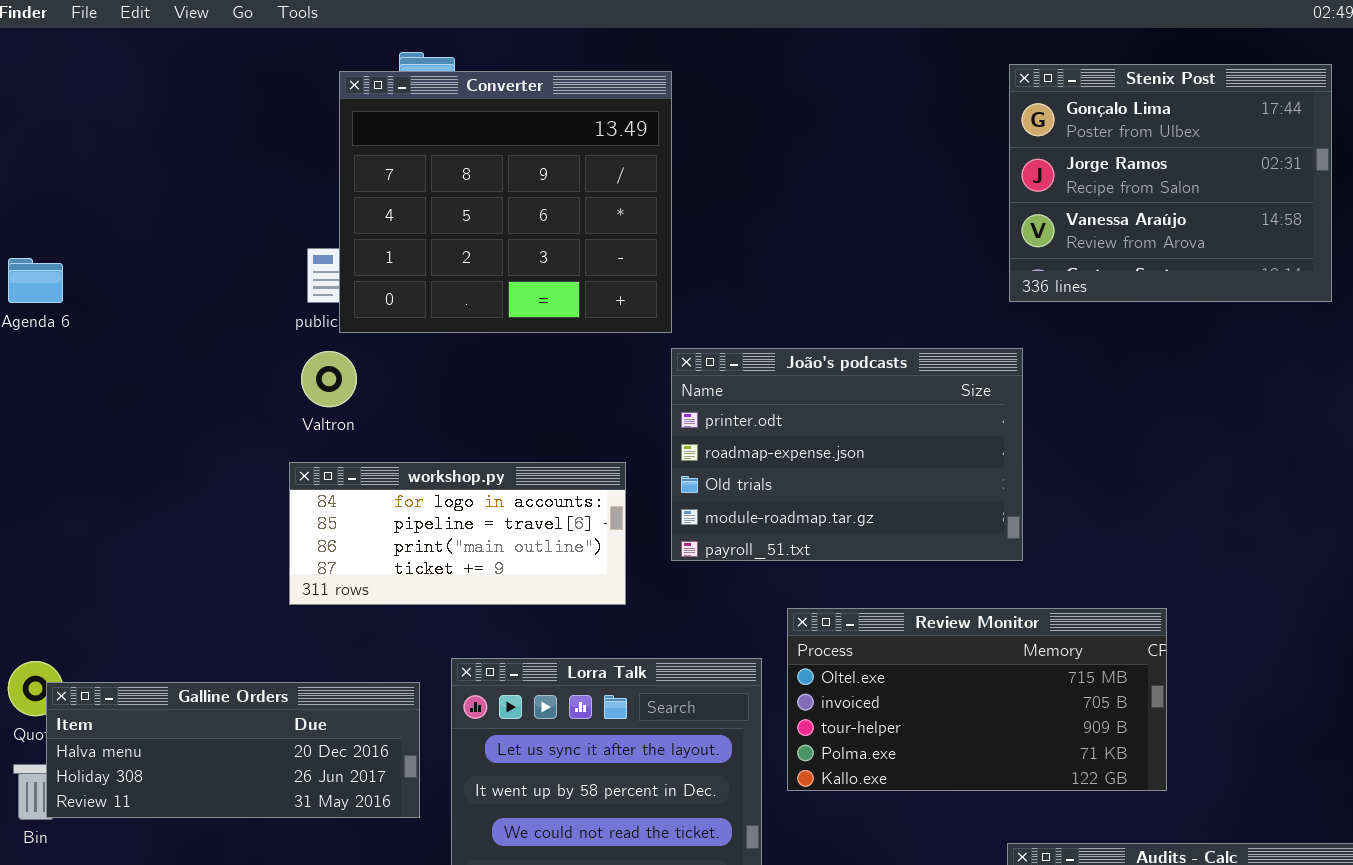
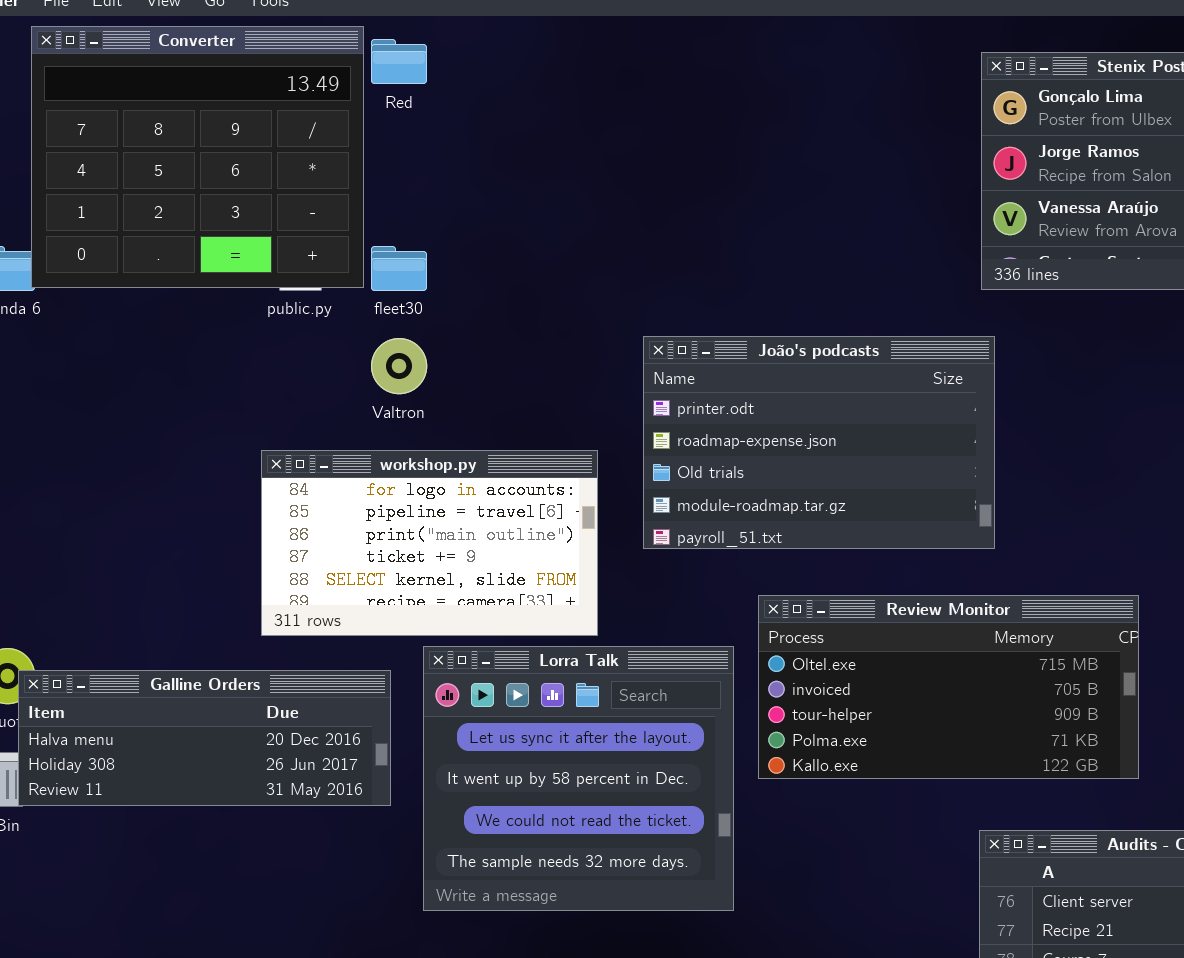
Converter: [339,71,672,333] -> [31,26,364,288], moved
Valtron: [301,351,357,407] -> [371,338,427,394], moved
workshop.py: [289,462,626,605] -> [261,450,598,636], resized

